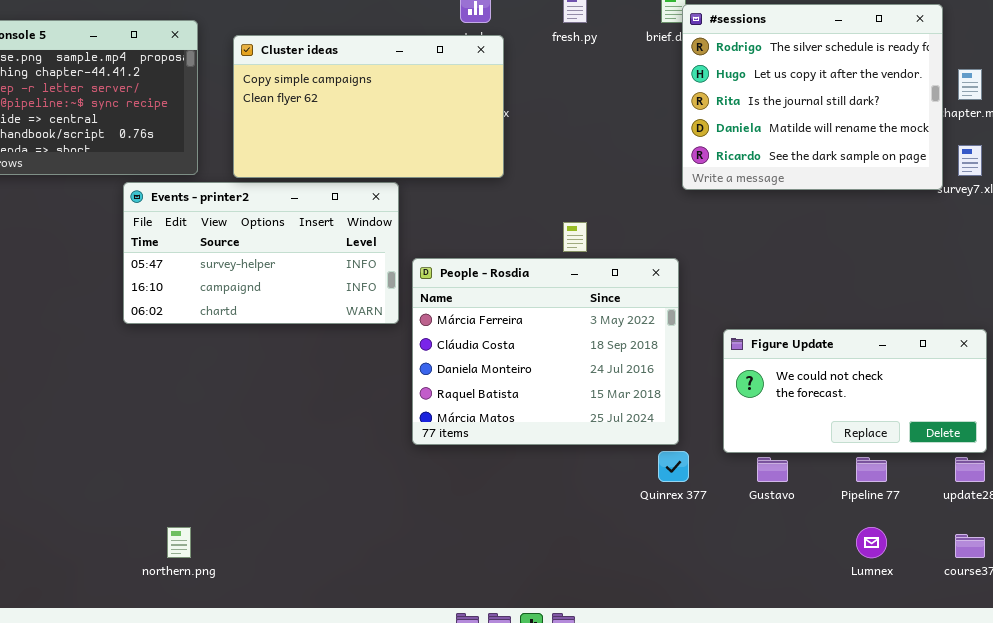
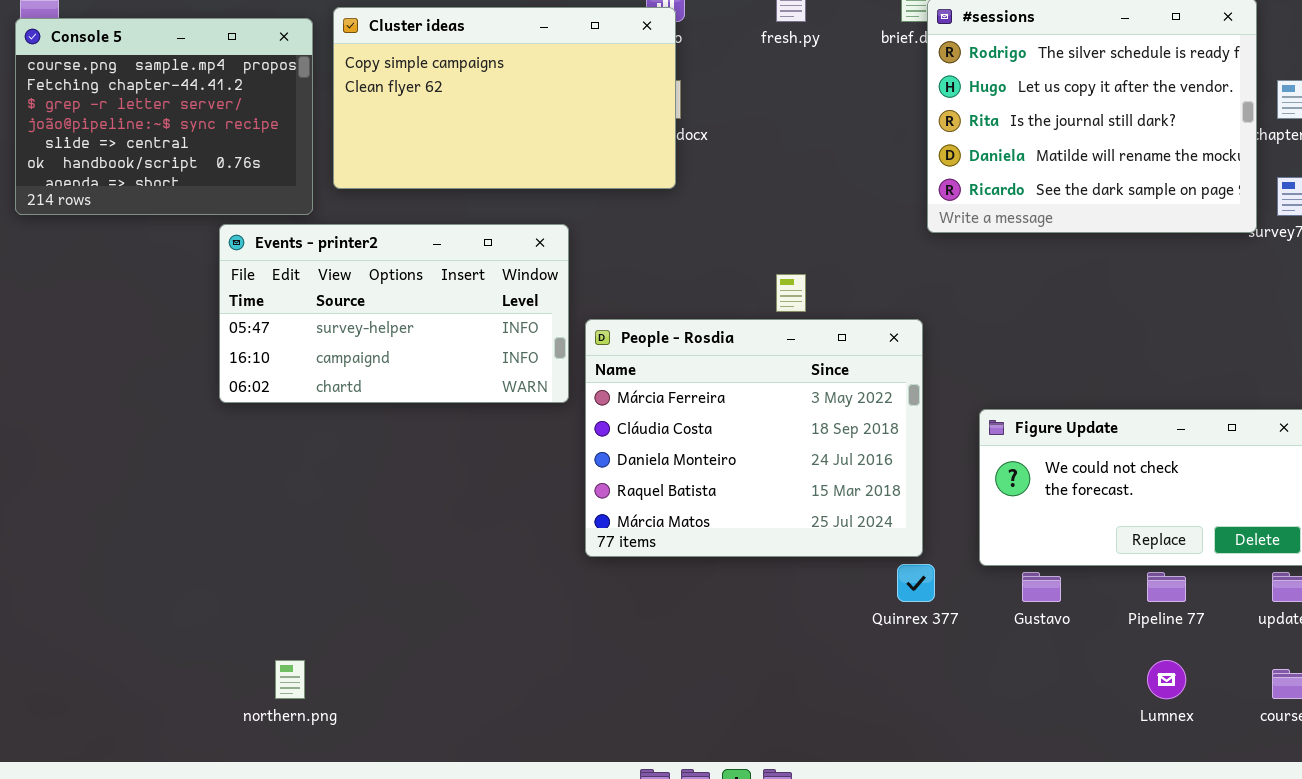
Cluster ideas: [233,35,504,178] -> [333,7,676,189], moved

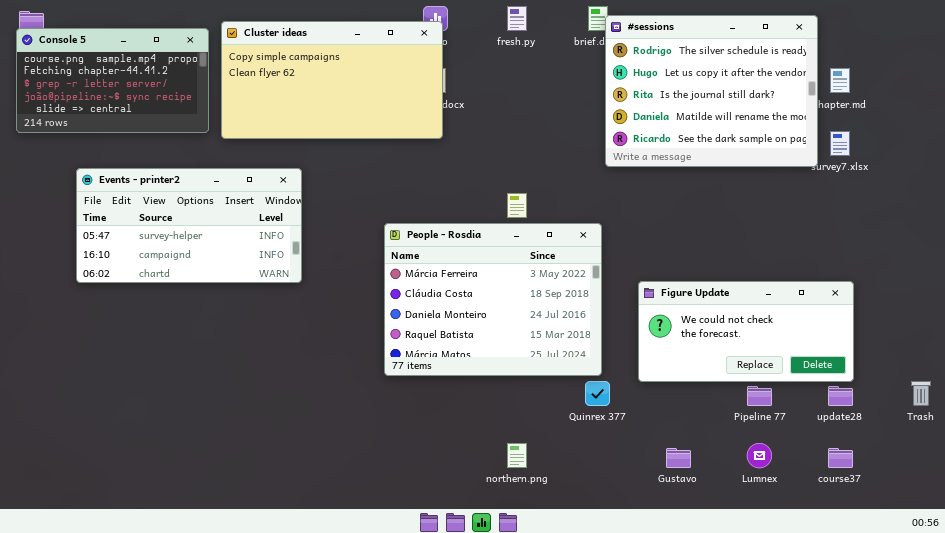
Console 5: [15,18,313,215] -> [16,28,209,133], resized
Events - printer2: [219,224,569,403] -> [76,168,302,283], moved
Gustavo: [1022,572,1061,602] -> [666,448,691,468], moved
northern.png: [275,660,305,699] -> [507,443,527,468], moved

